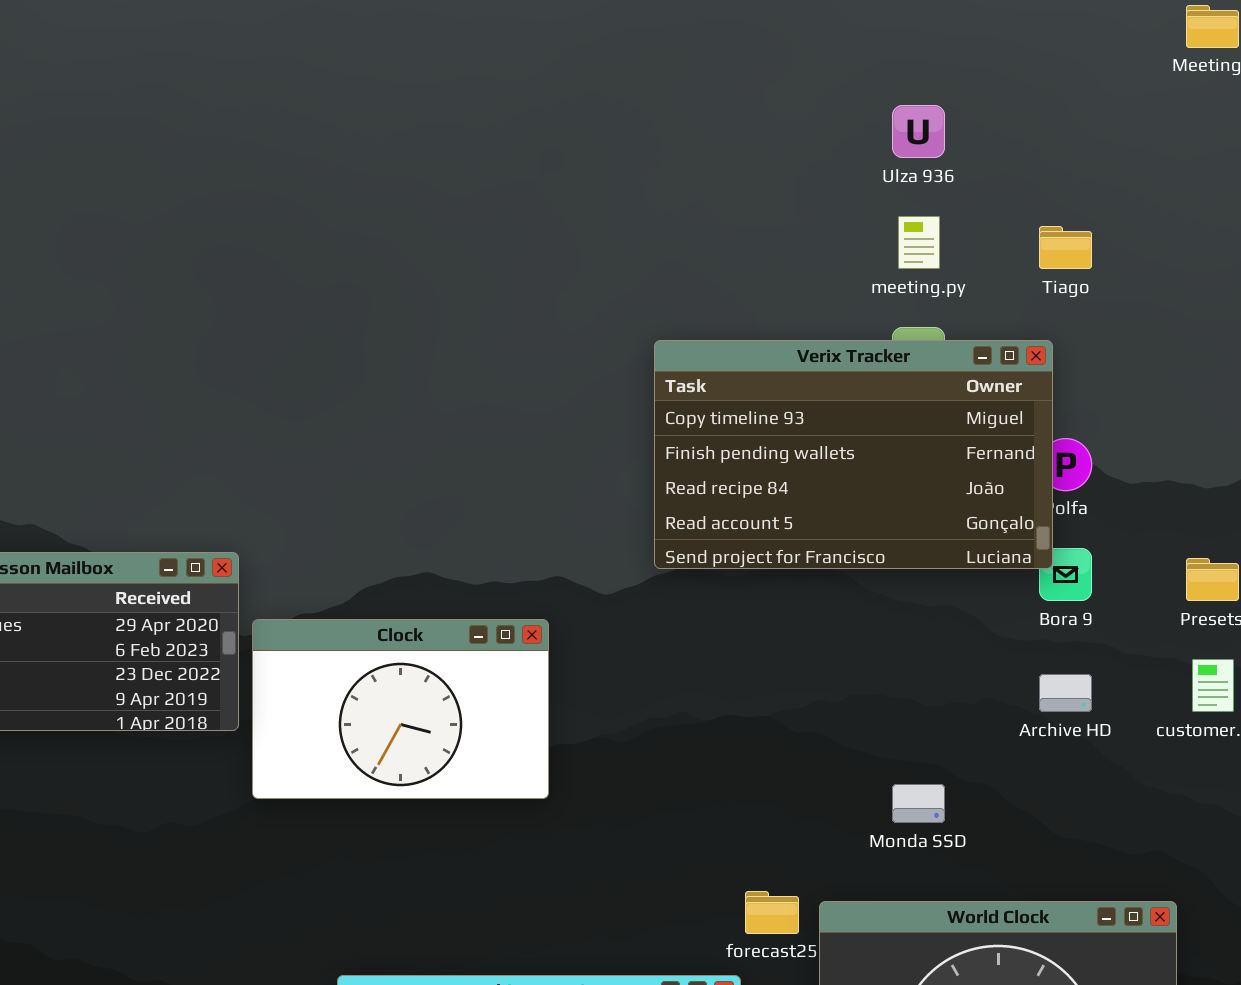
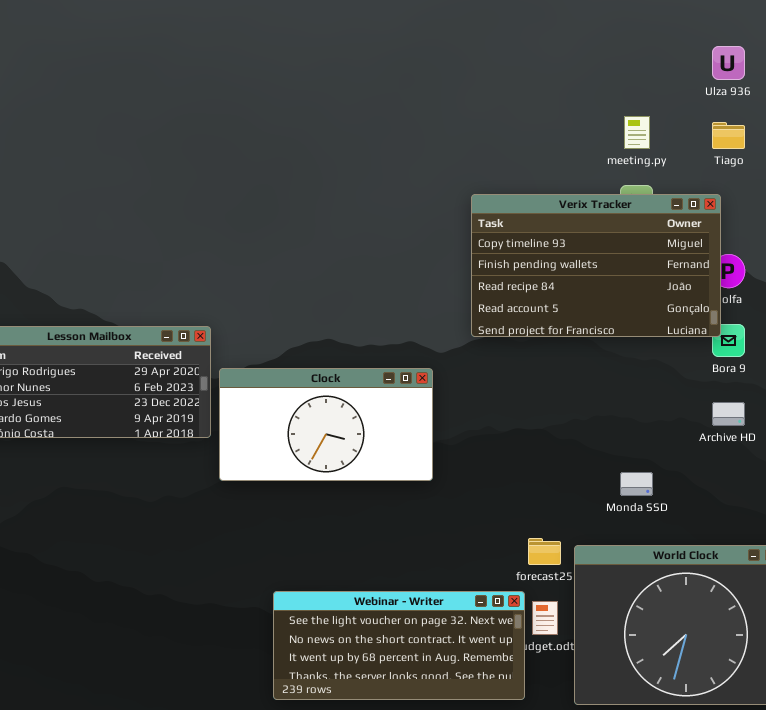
Ulza 936: [892,105,945,158] -> [712,46,745,80], moved
Clock: [252,619,549,799] -> [219,368,433,481], resized

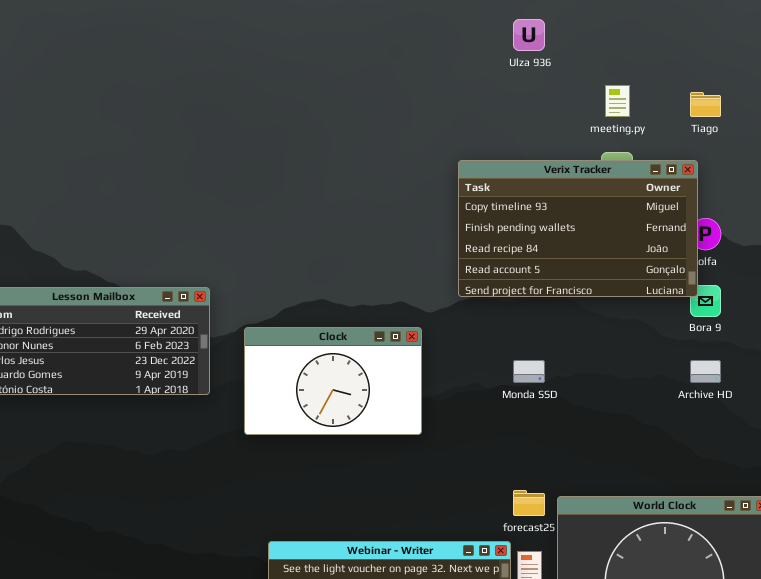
Ulza 936: [712,46,745,80] -> [513,19,545,51], moved
Clock: [219,368,433,481] -> [244,327,422,435], resized
Monda SSD: [620,472,653,496] -> [513,360,545,383], moved

